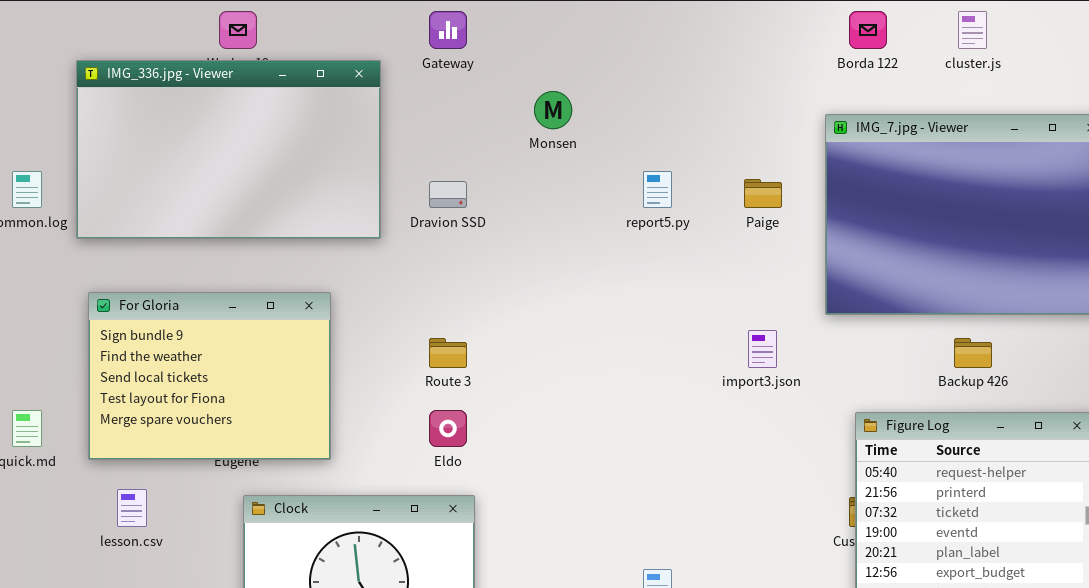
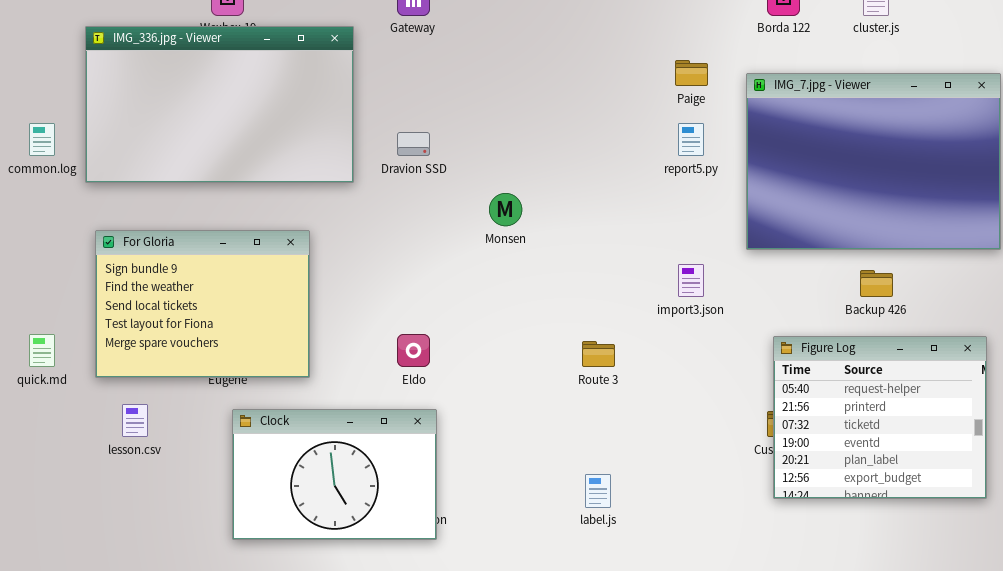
Monsen: [534,91,572,129] -> [489,193,522,226], moved
report5.py: [643,171,672,208] -> [678,123,704,156], moved
Paige: [744,179,782,208] -> [675,60,708,86], moved
Route 3: [429,338,467,368] -> [582,341,615,367], moved

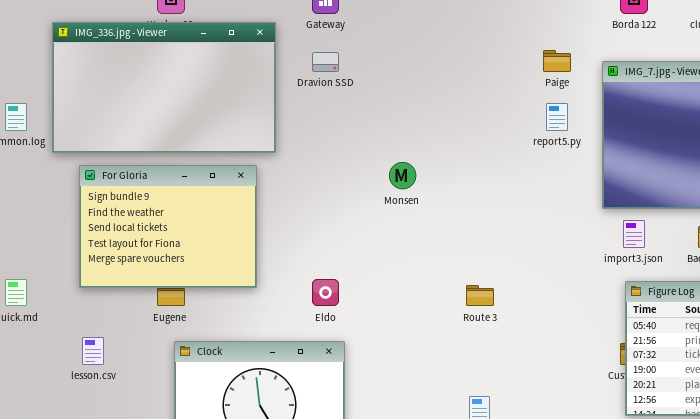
Dravion SSD: [397,132,430,156] -> [312,52,339,72], moved
For Gloria: [95,230,310,378] -> [79,165,257,288], moved
import3.json: [678,264,704,297] -> [623,220,645,248], moved

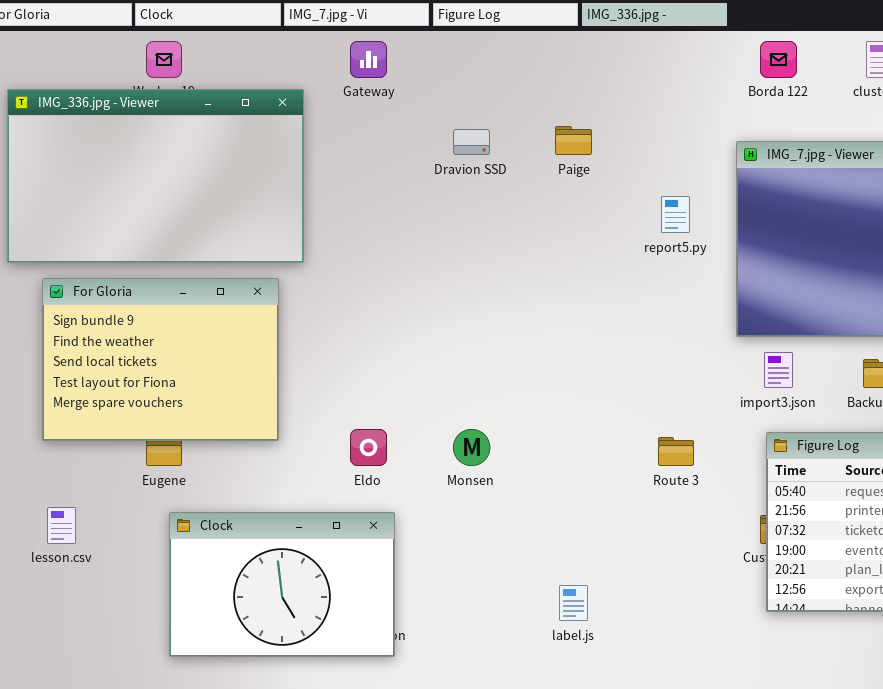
Paige: [543,50,571,72] -> [555,126,592,155], moved
Dravion SSD: [312,52,339,72] -> [453,129,490,155], moved
Monsen: [389,162,416,189] -> [453,429,490,466], moved
Route 3: [466,285,494,306] -> [658,437,694,466], moved

